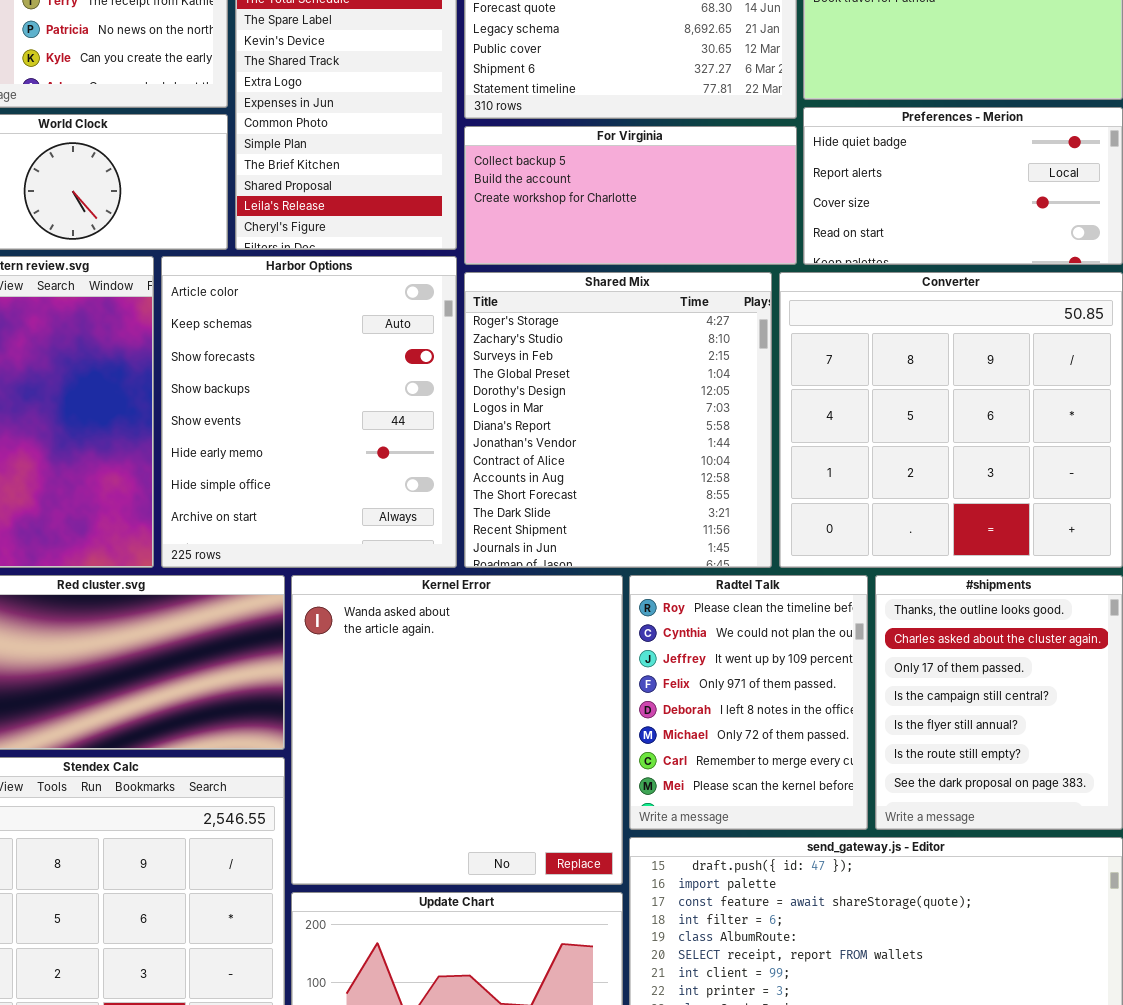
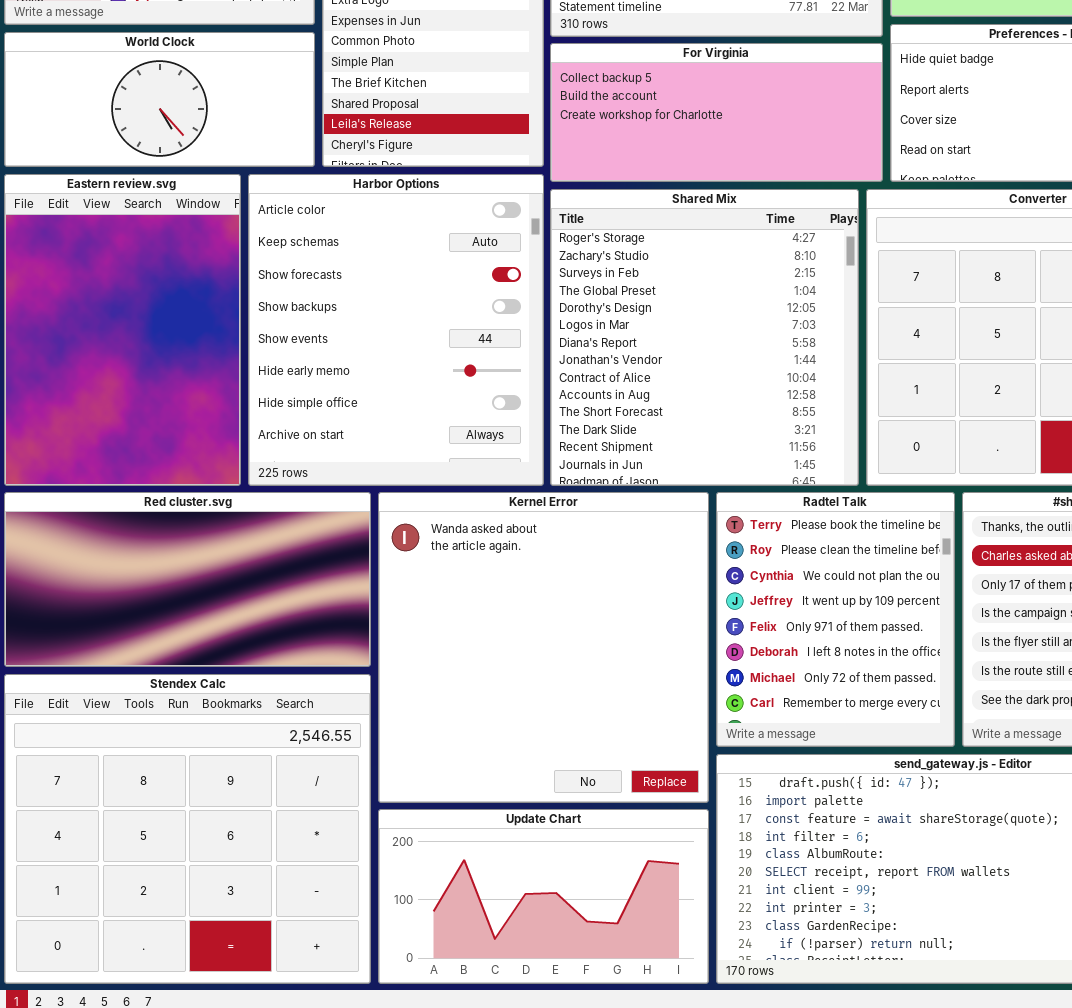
Radtel Talk: [629,575,868,830] -> [716,492,955,747], scrolled up 1 row

